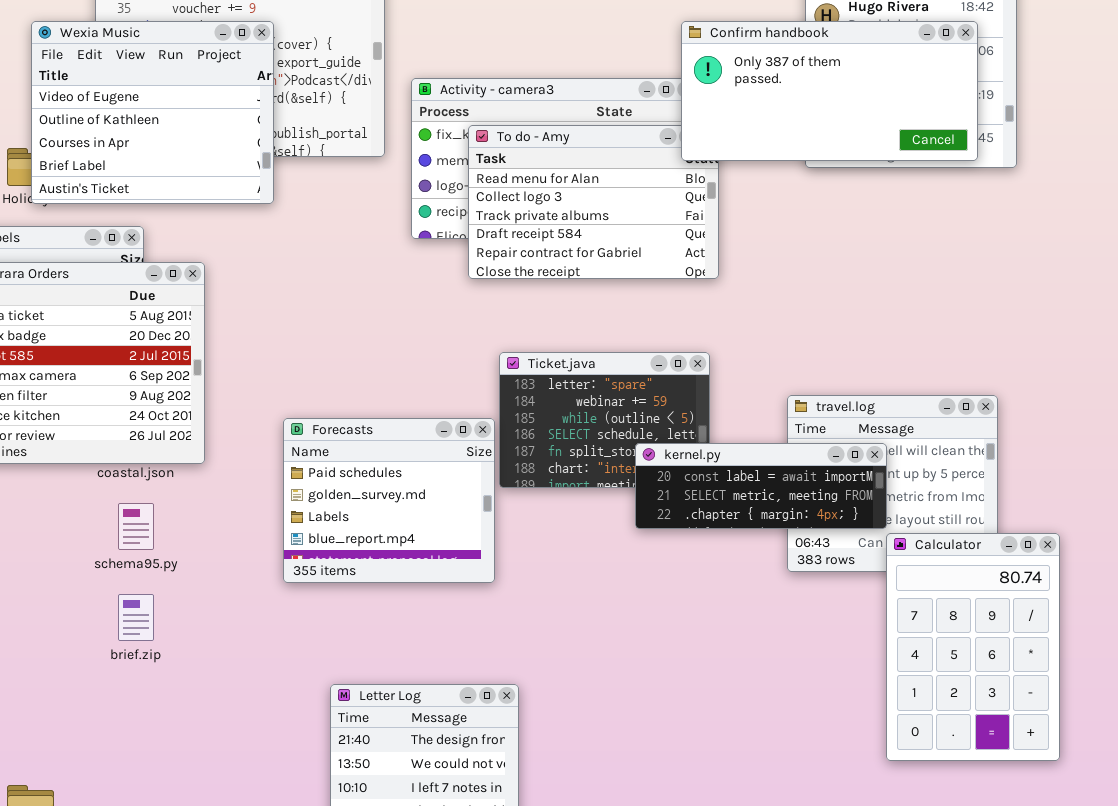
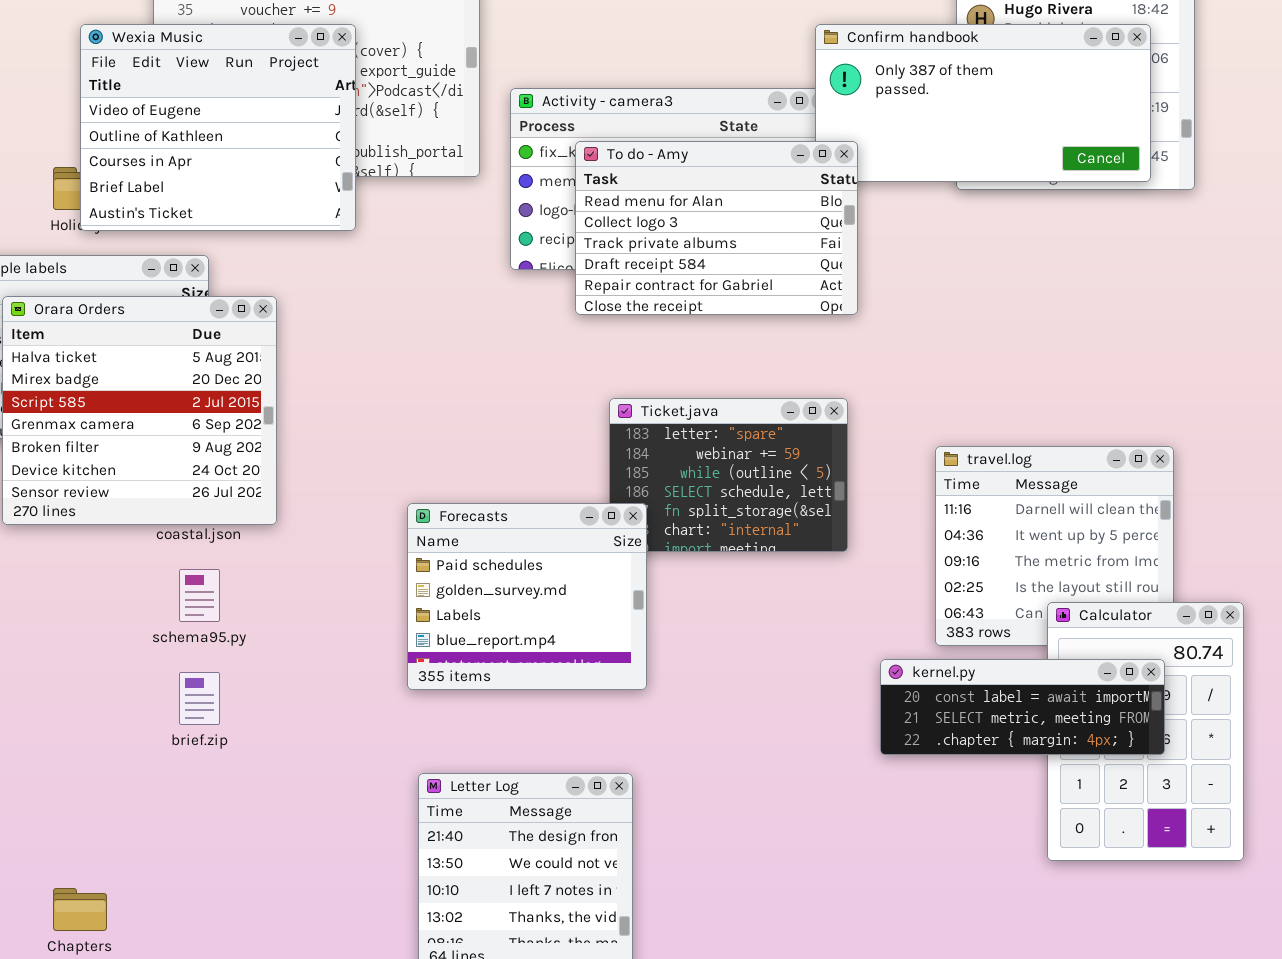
To do - Amy: [468,125,719,279] -> [575,141,858,315], raised
Forecasts: [283,418,495,583] -> [407,503,647,690], moved
kernel.py: [635,443,887,529] -> [880,659,1165,755], moved

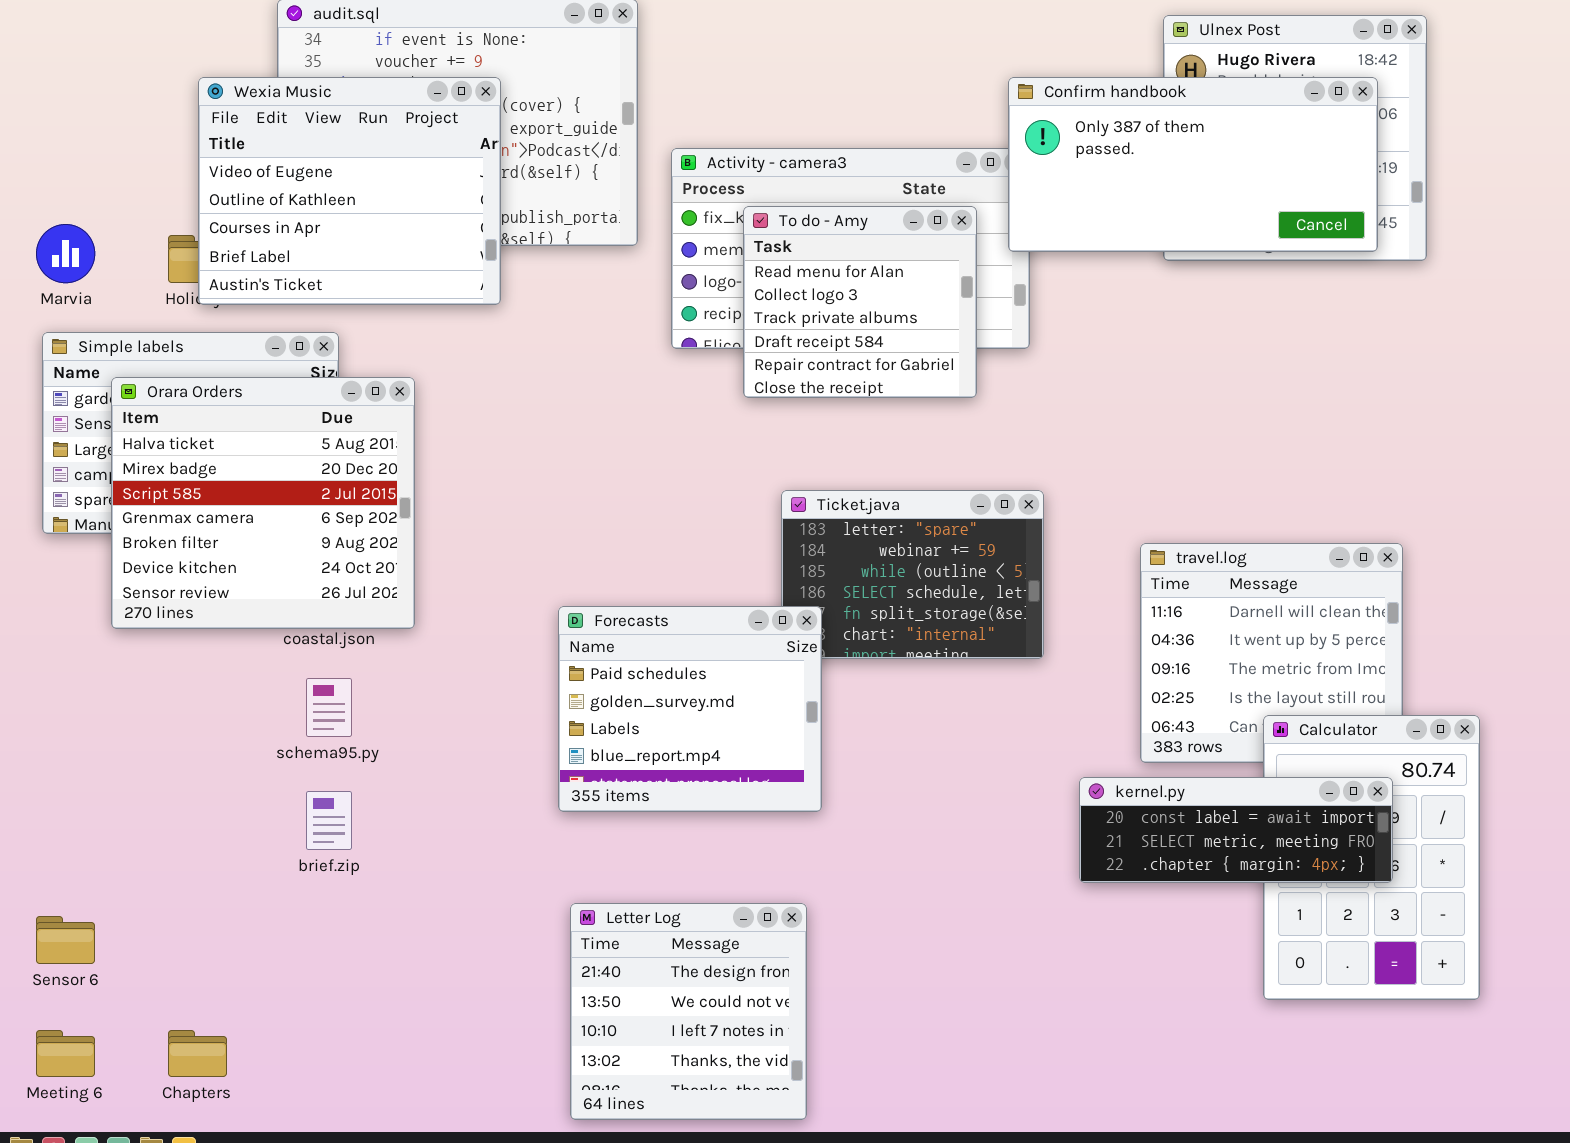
To do - Amy: [575,141,858,315] -> [743,206,977,398], resized

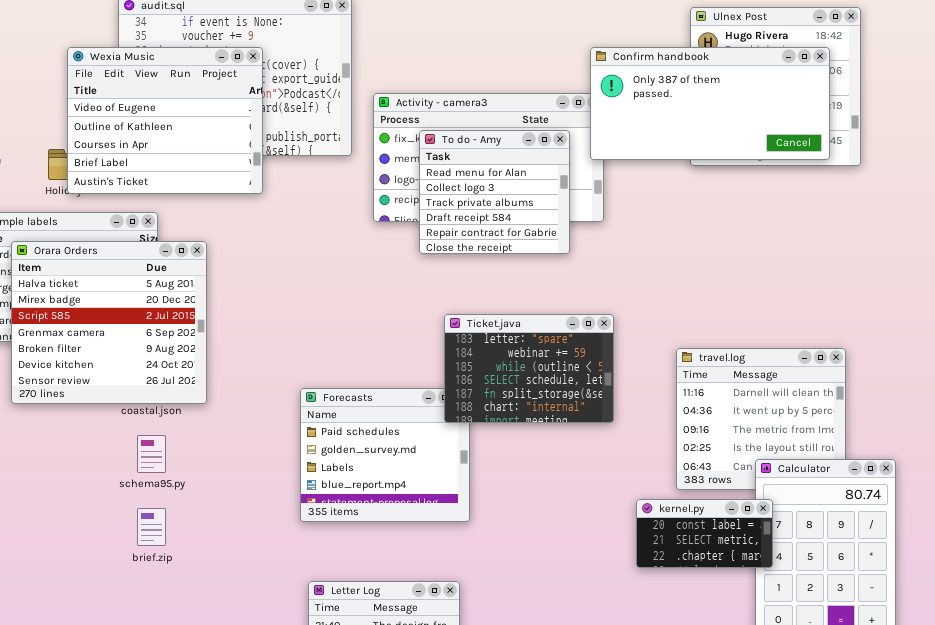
Ticket.java: [781,490,1044,659] -> [444,314,614,423], raised
kernel.py: [1079,777,1393,883] -> [636,499,773,568], resized

